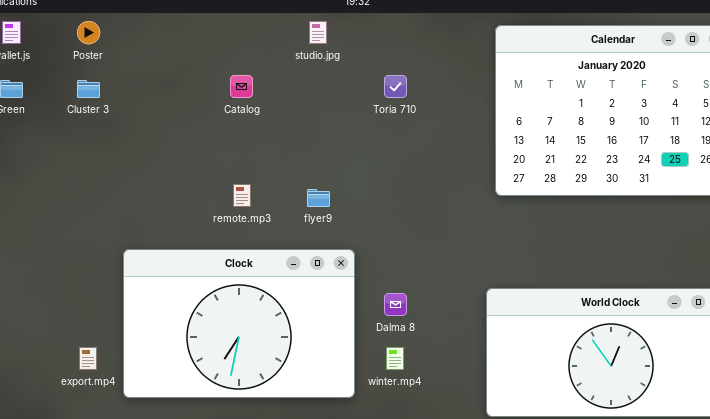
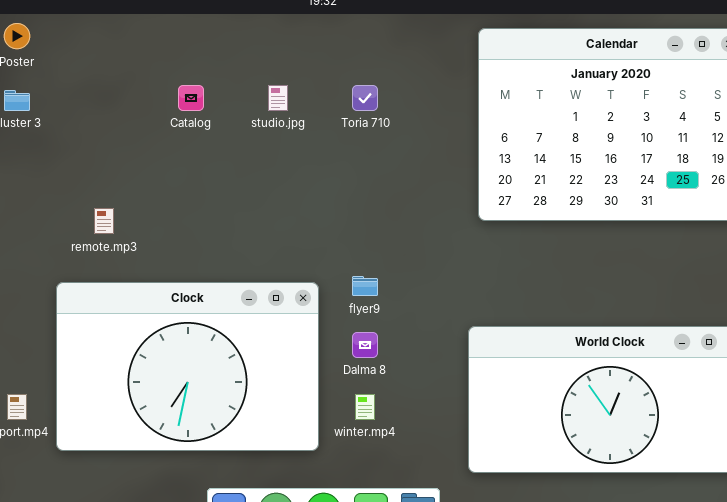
studio.jpg: [309,21,327,44] -> [268,85,288,111], moved
remote.mp3: [233,184,251,207] -> [94,208,114,234], moved
flyer9: [307,189,330,207] -> [352,276,378,296], moved

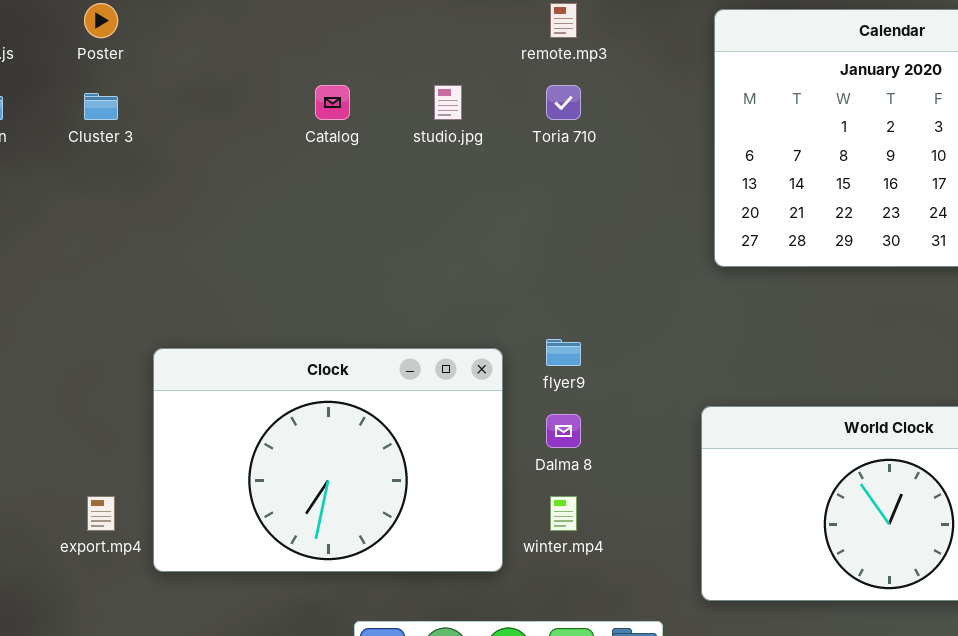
remote.mp3: [94,208,114,234] -> [550,3,577,38], moved

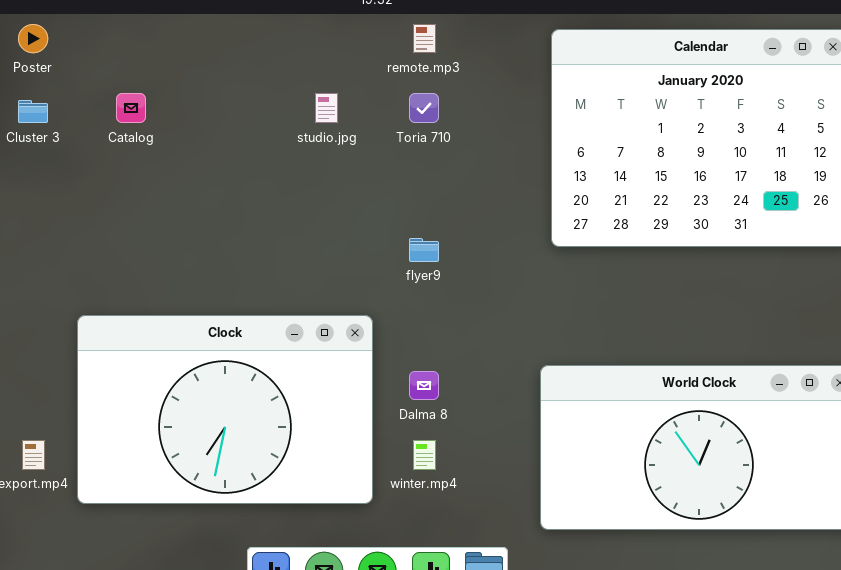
Catalog: [315,85,350,120] -> [116,93,146,123], moved
flyer9: [546,339,581,366] -> [409,238,439,262], moved

